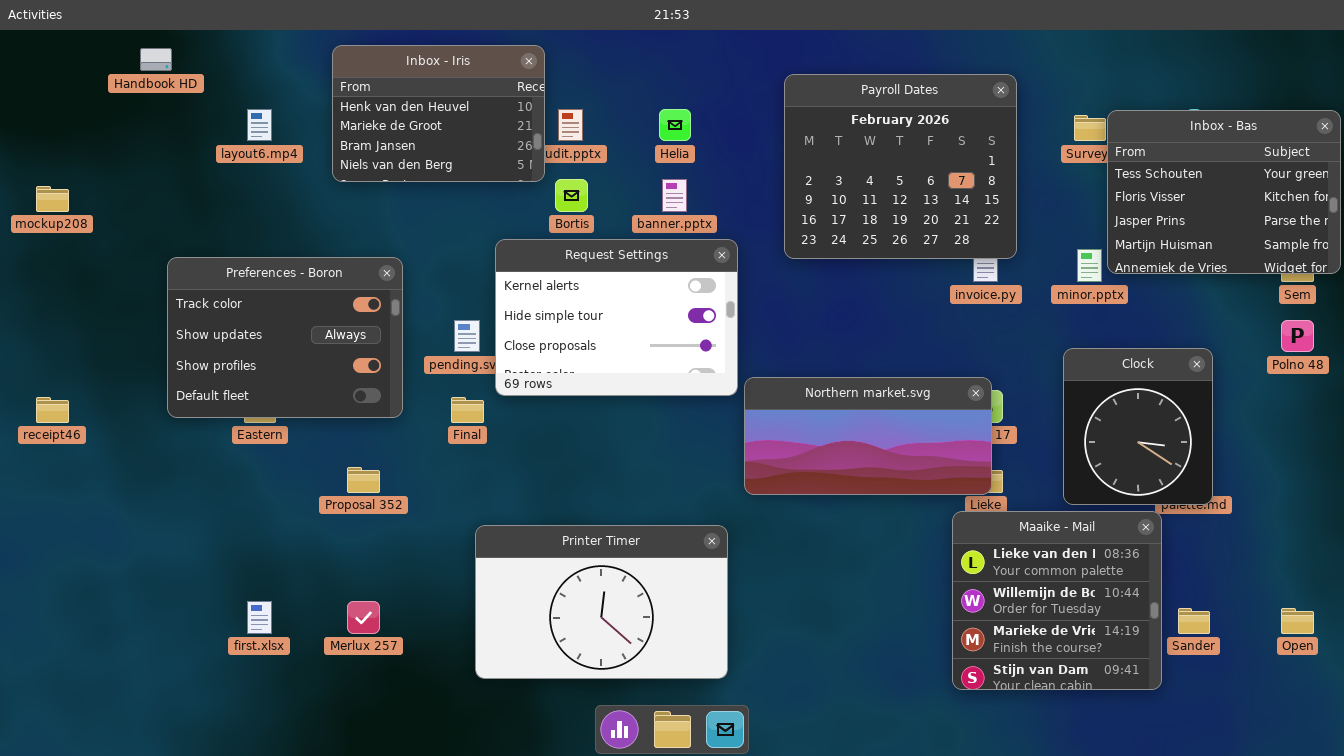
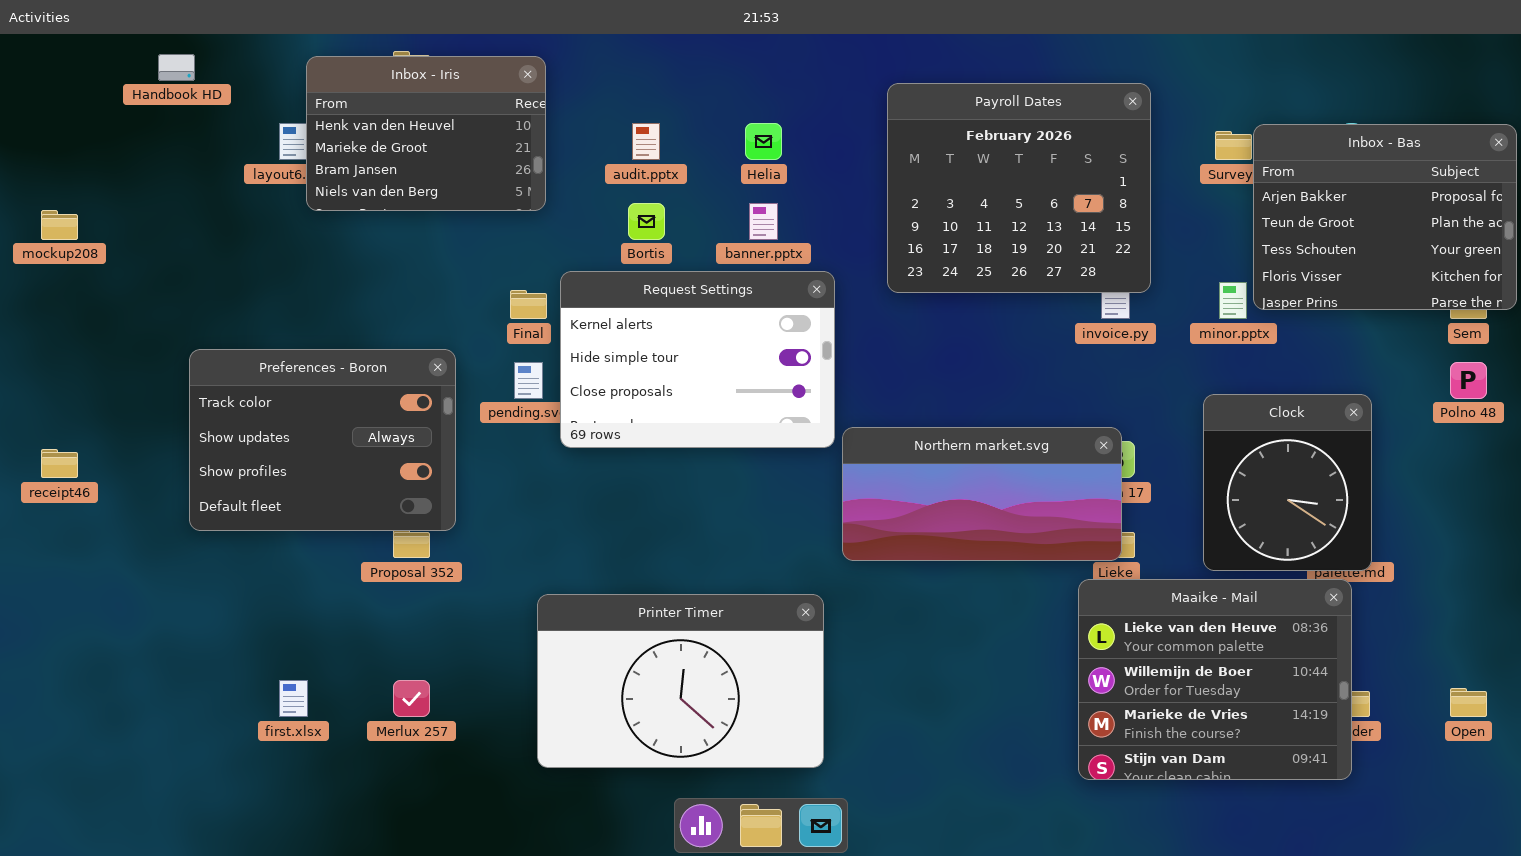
Inbox - Iris: [332,45,545,182] -> [306,56,546,211], moved
Inbox - Bas: [1107,110,1341,274] -> [1253,124,1517,310], scrolled up 2 rows
Preferences - Boron: [167,257,403,418] -> [189,349,456,531], moved
Final: [451,397,484,423] -> [510,290,547,319], moved
Maaike - Mail: [952,511,1162,690] -> [1078,579,1352,780], resized

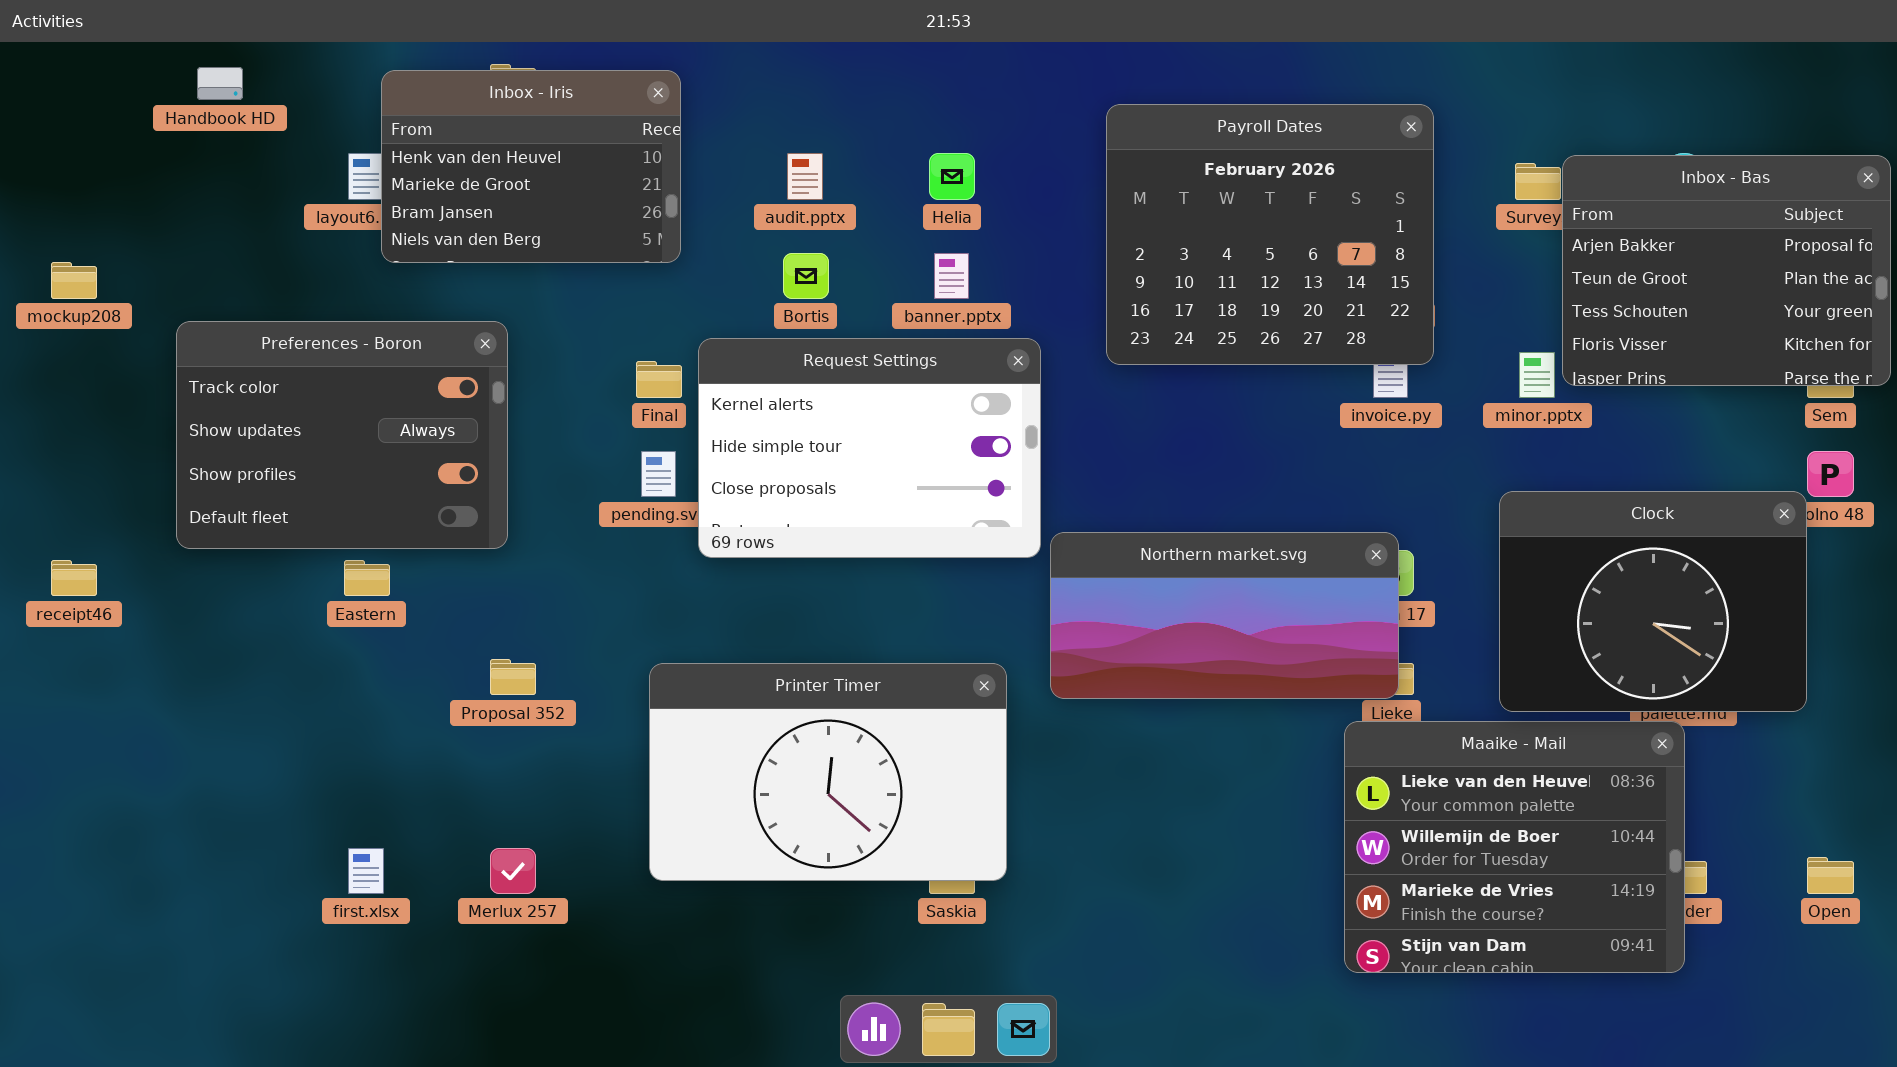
Preferences - Boron: [189,349,456,531] -> [176,321,508,549], moved
Clock: [1203,394,1372,571] -> [1499,491,1807,712], resized
Printer Timer: [537,594,824,768] -> [649,663,1007,881], moved

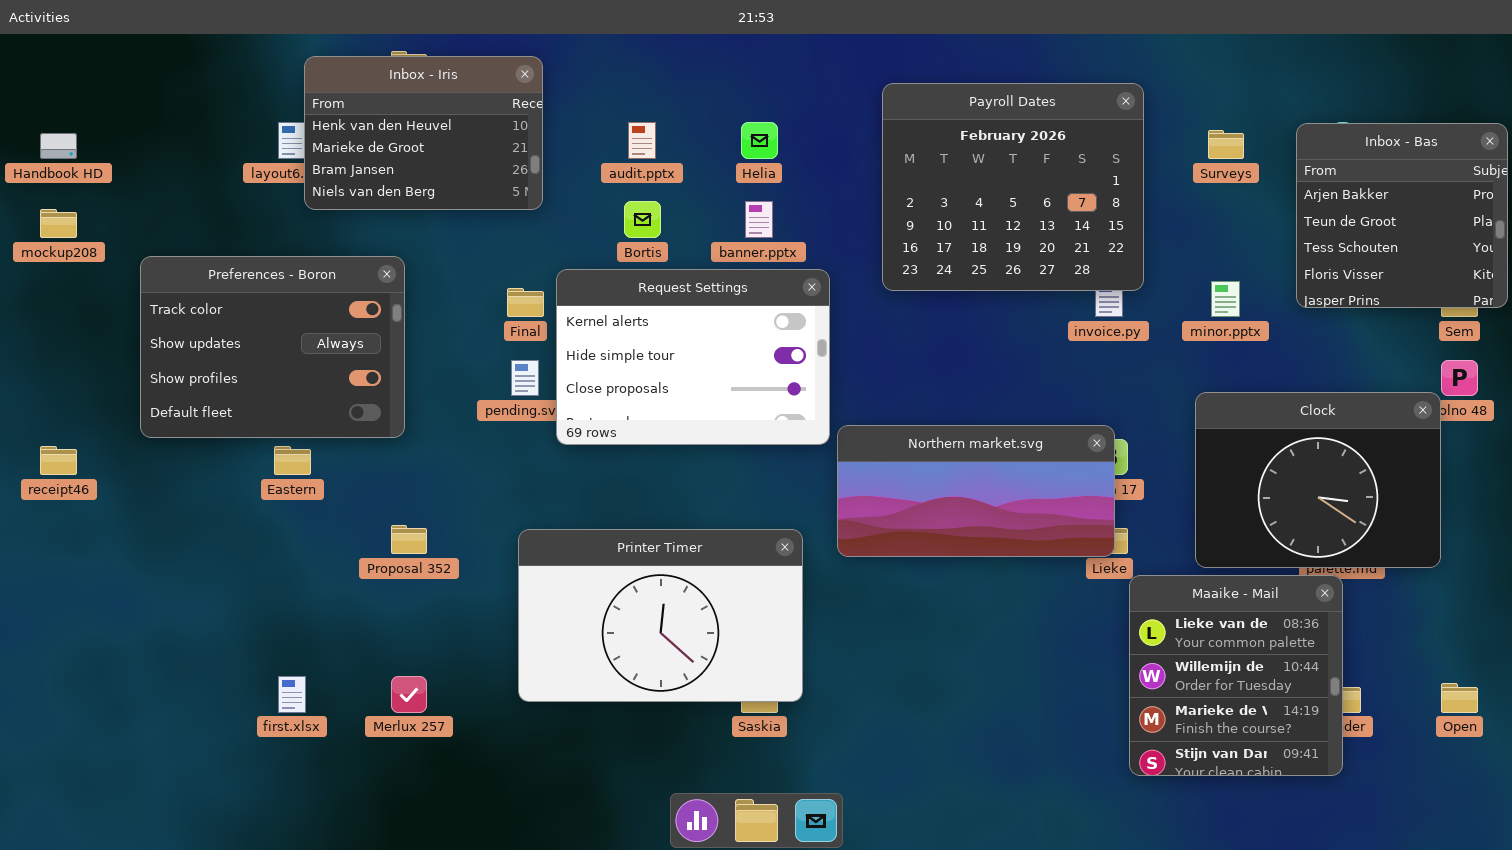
Handbook HD: [197,67,243,100] -> [40,133,77,159], moved
Inbox - Bas: [1562,155,1891,386] -> [1296,123,1508,308], resized
Maaike - Mail: [1344,721,1685,973] -> [1129,575,1343,776], resized

